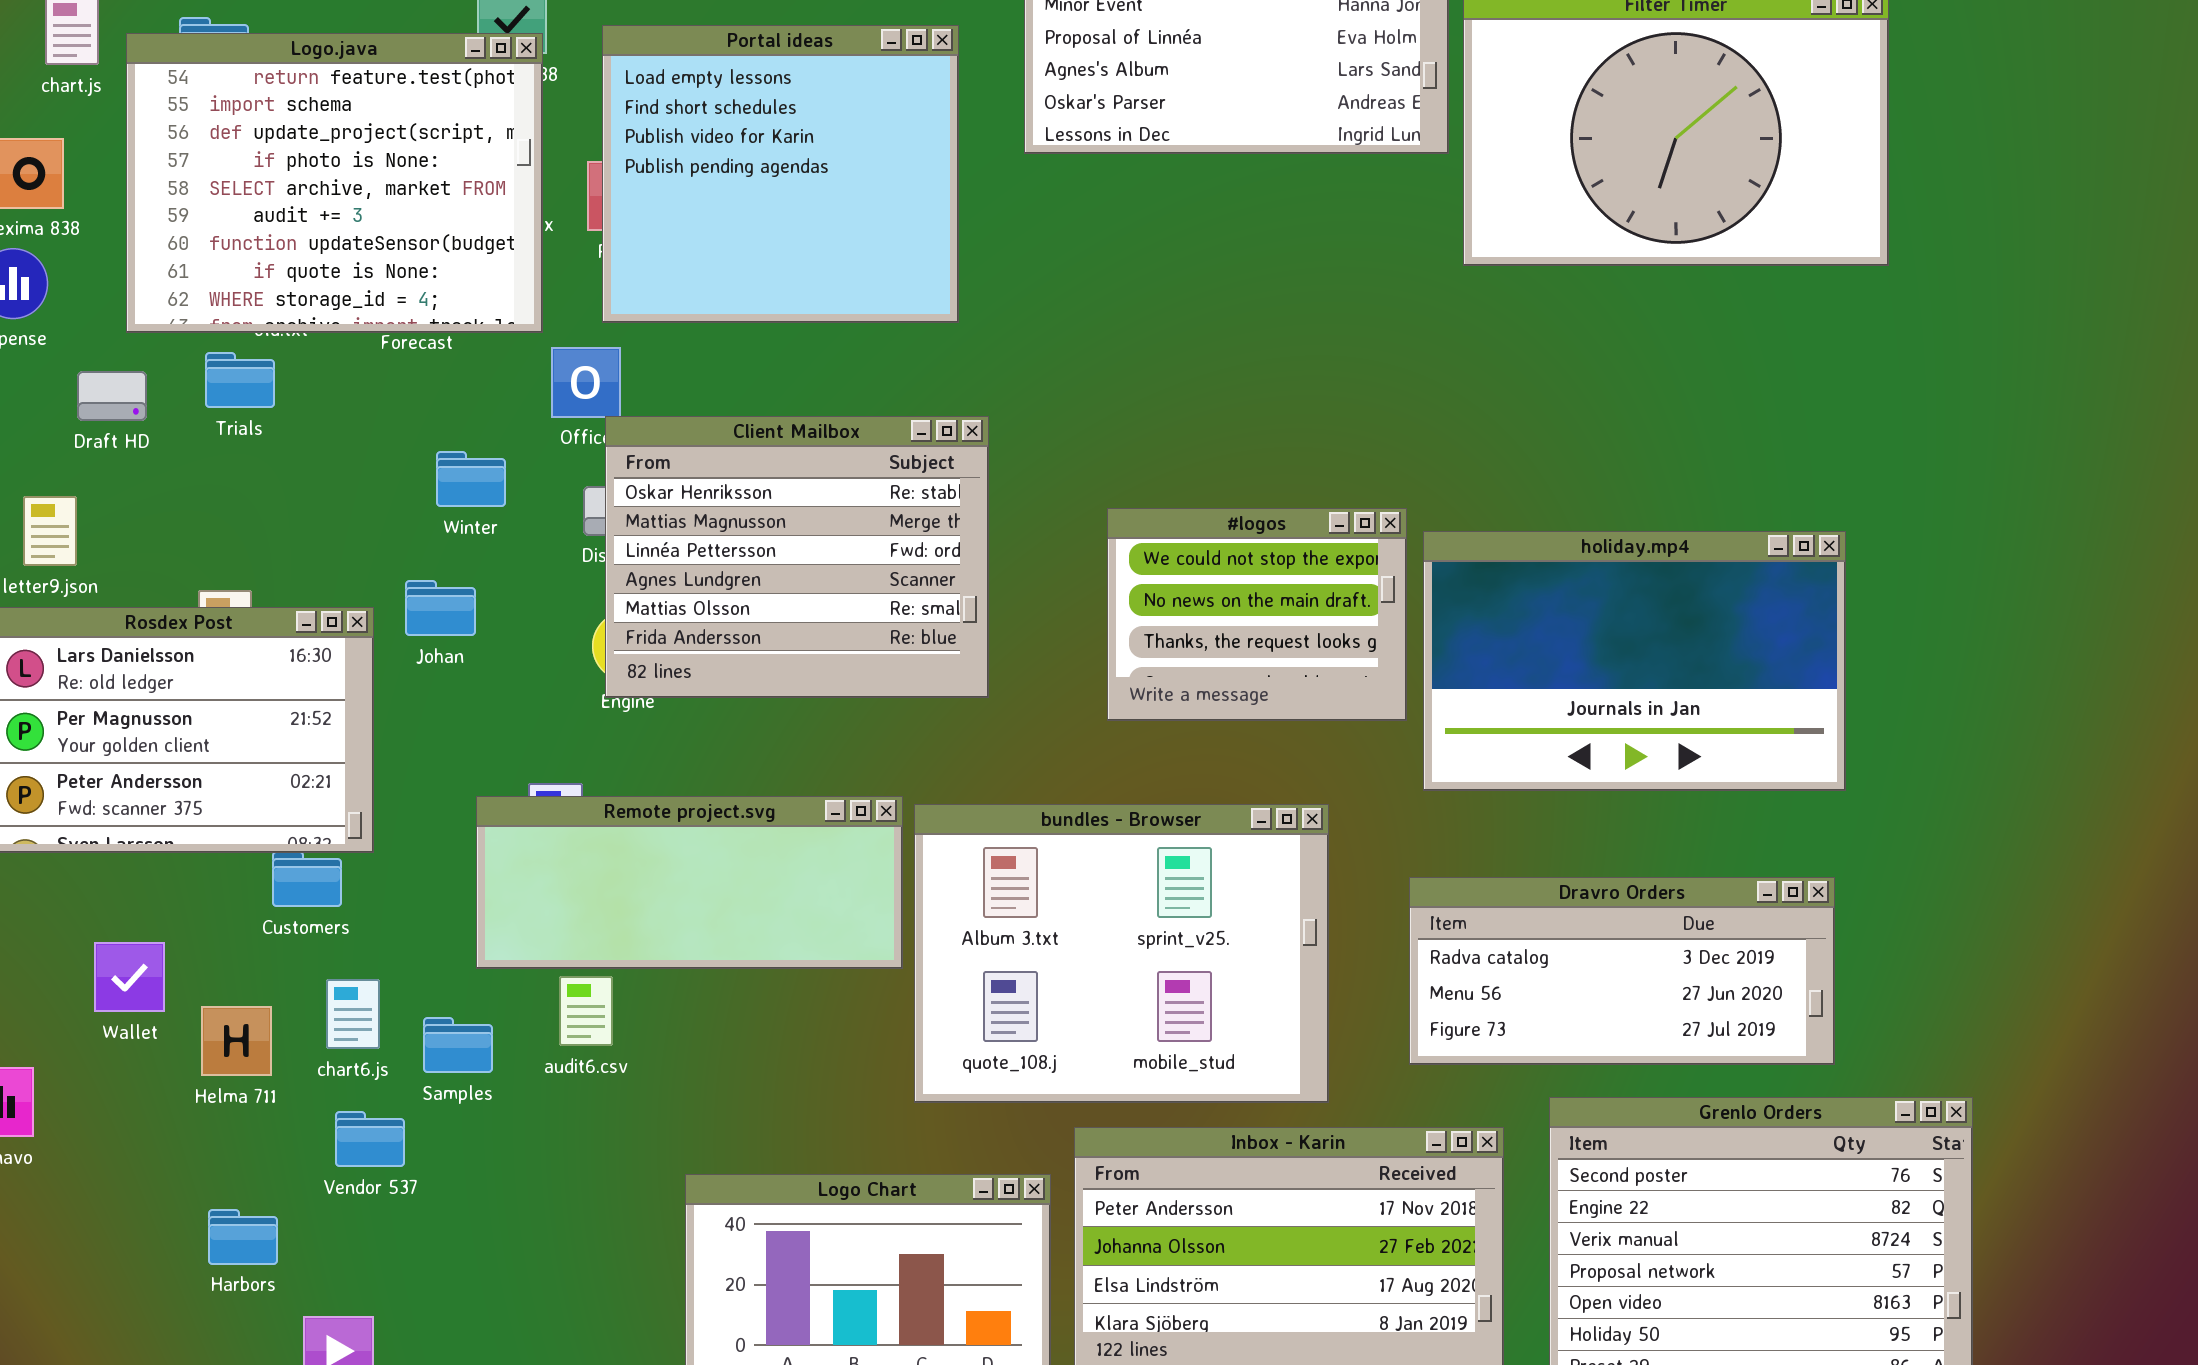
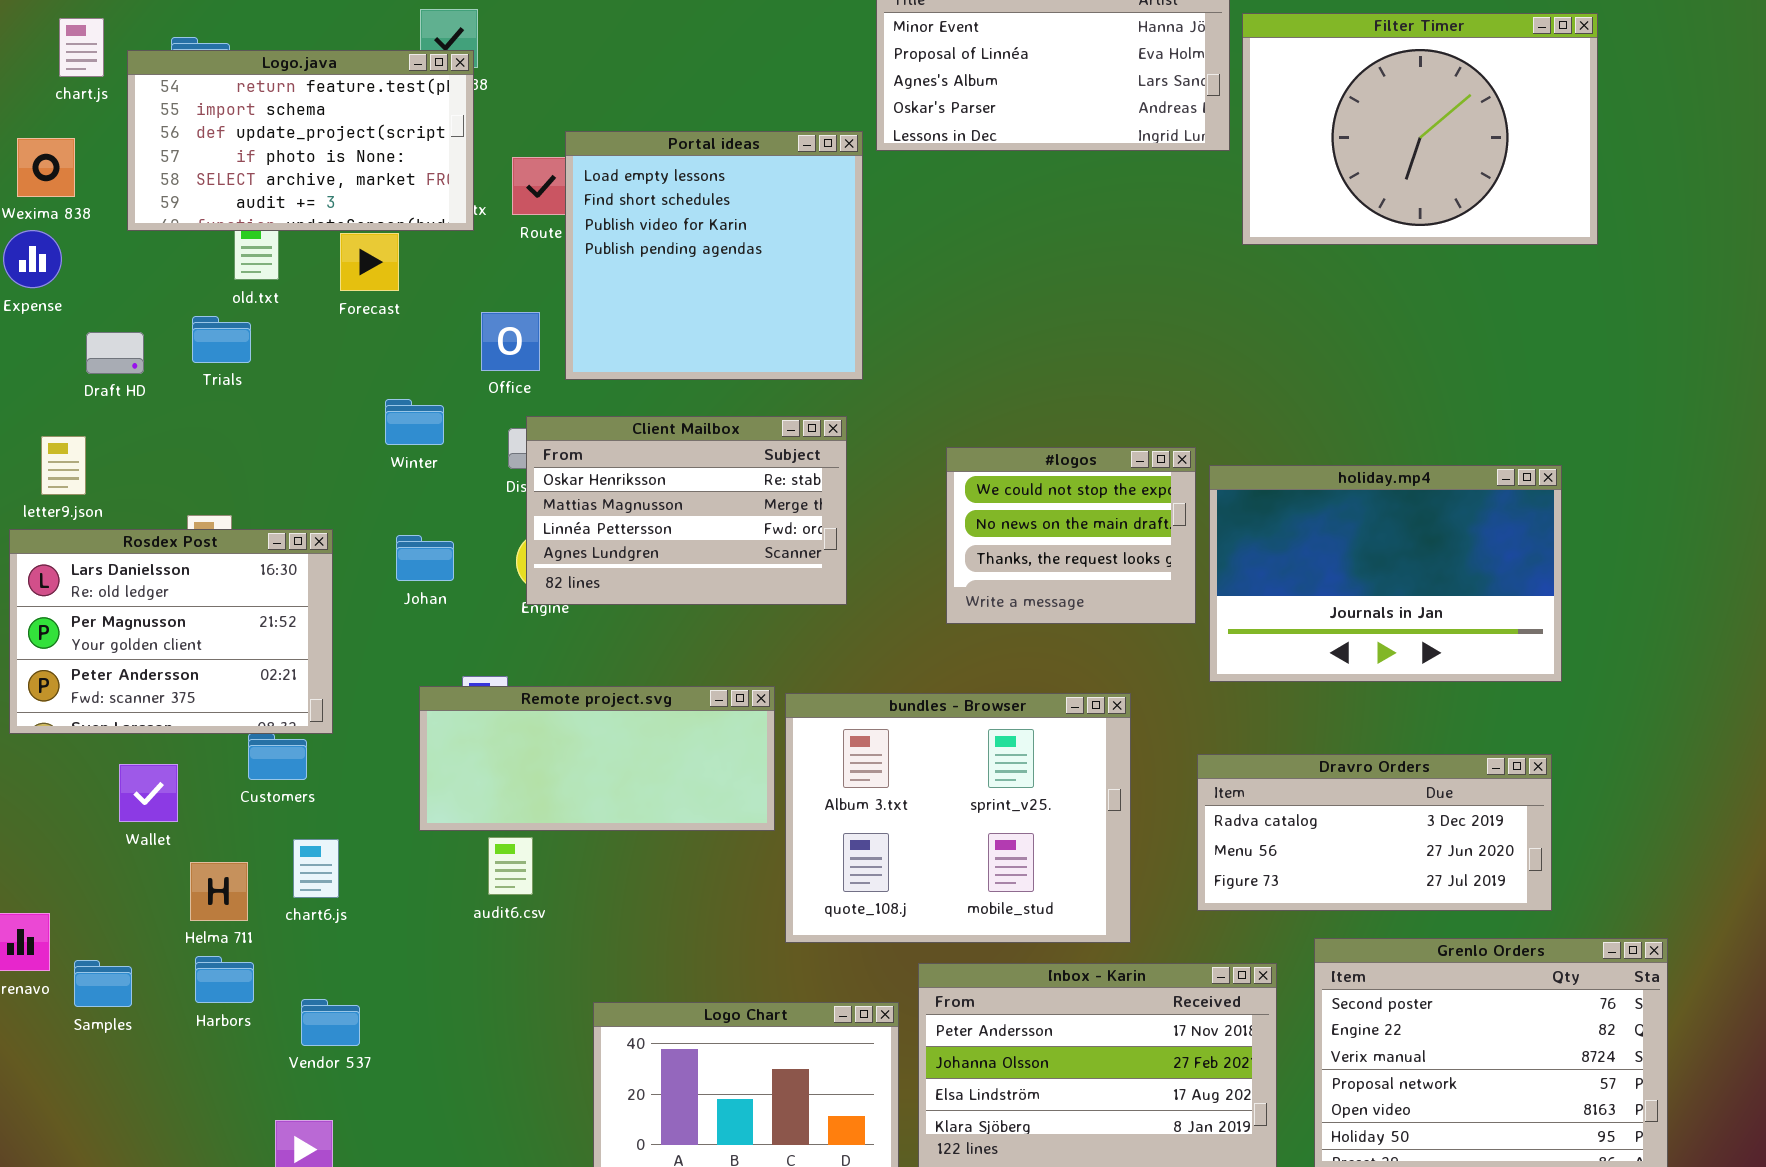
Portal ideas: [602,25,959,323] -> [565,131,863,380], moved
Logo.java: [126,33,543,333] -> [127,50,474,231], resized
Client Mailbox: [605,416,989,698] -> [526,416,847,605], resized
Johan: [405,580,476,636] -> [396,535,454,581], moved
Wallet: [94,942,165,1012] -> [119,764,178,822], moved
Samples: [423,1017,493,1073] -> [74,960,132,1007], moved
Vendor 537: [335,1111,405,1167] -> [301,999,360,1046], moved
Harbors: [208,1209,278,1265] -> [195,956,254,1003], moved

